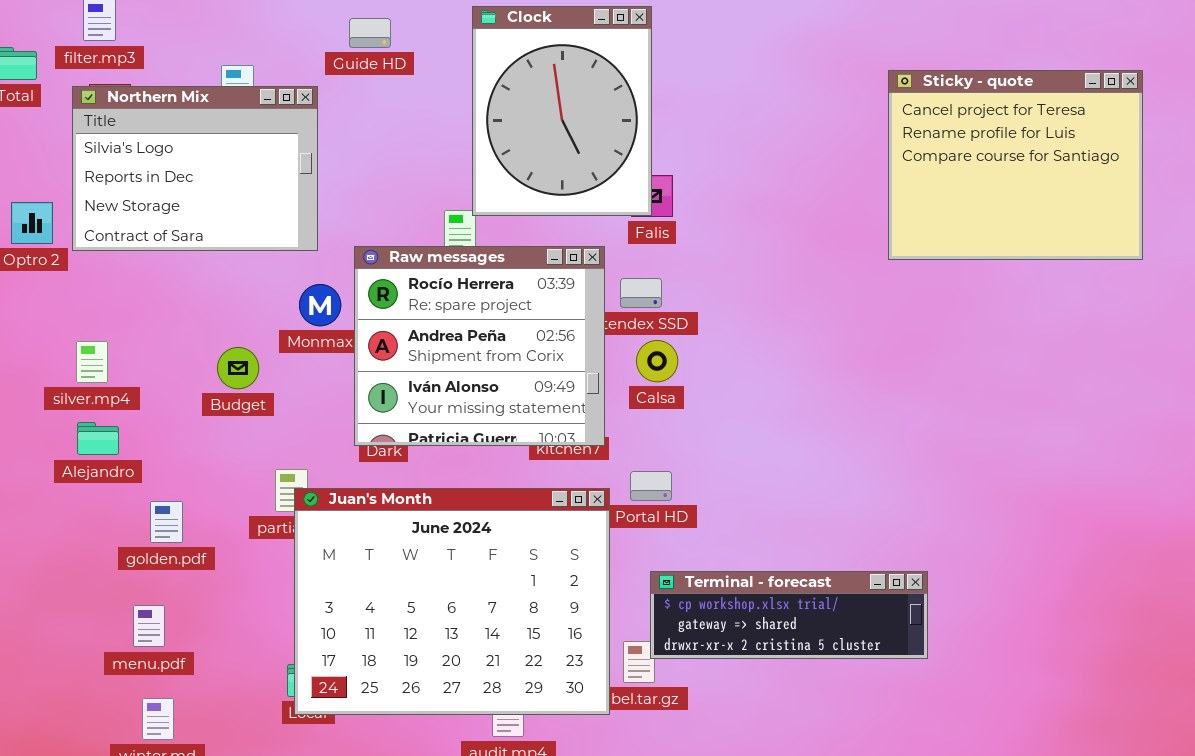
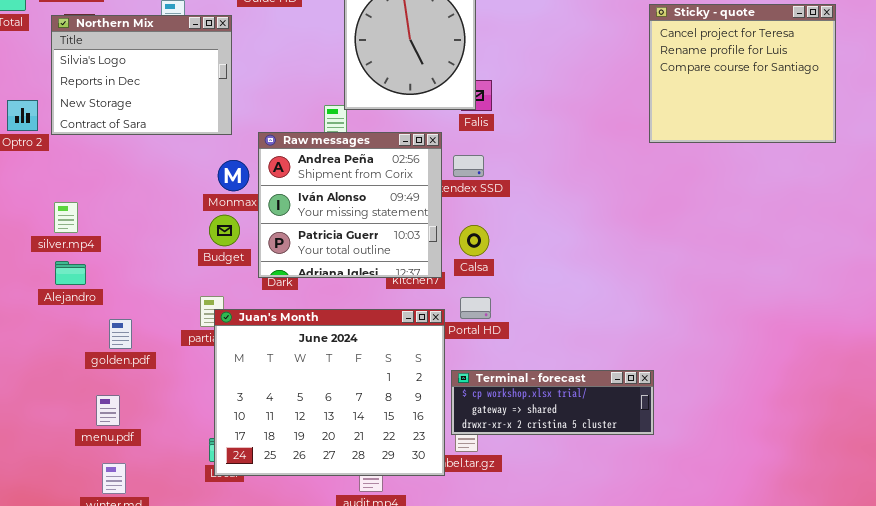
Raw messages: [354,246,605,446] -> [258,132,442,278], scrolled down 1 row
Calsa: [636,340,678,382] -> [459,225,489,256], moved
Budget: [217,347,259,389] -> [209,215,240,246], moved
Terminal - forecast: [650,571,928,659] -> [451,370,654,435], moved

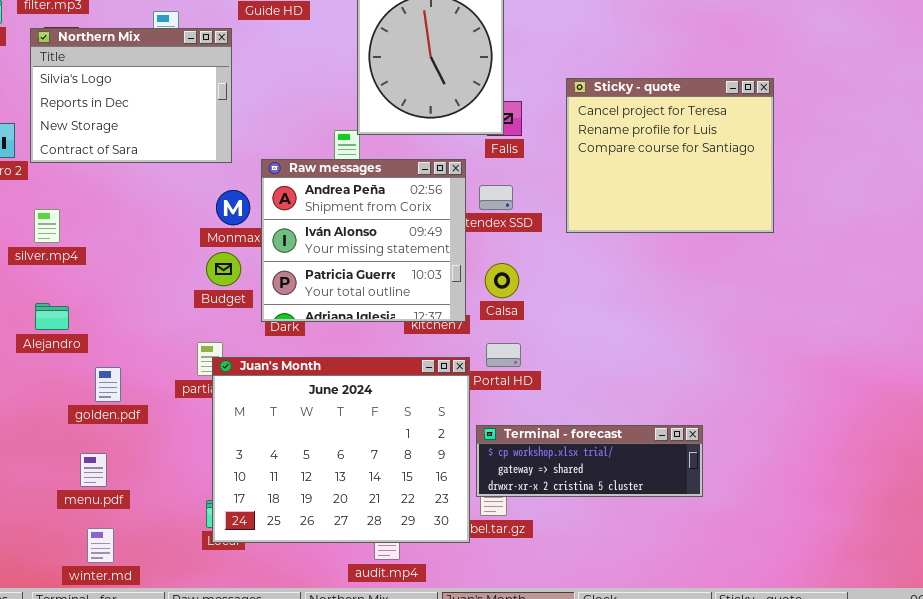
Sticky - quote: [649,4,836,143] -> [566,78,774,233], moved
silver.mp4: [54,202,78,233] -> [34,209,60,243], moved

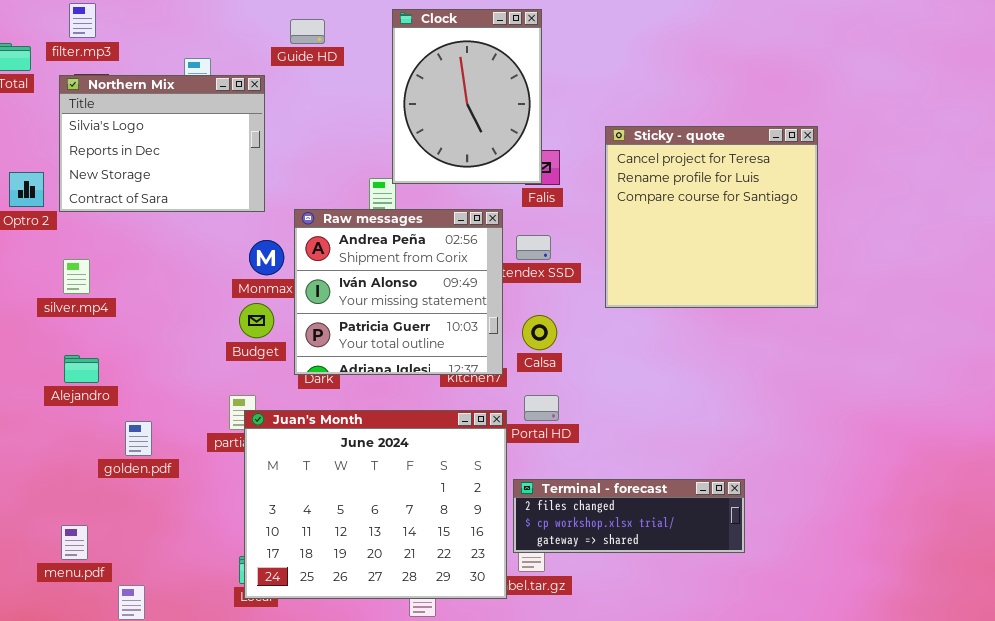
Sticky - quote: [566,78,774,233] -> [605,126,818,308], resized
Terminal - forecast: [476,425,703,497] -> [513,479,745,553], scrolled up 1 row
menu.pdf: [80,453,107,487] -> [61,525,88,560], moved

